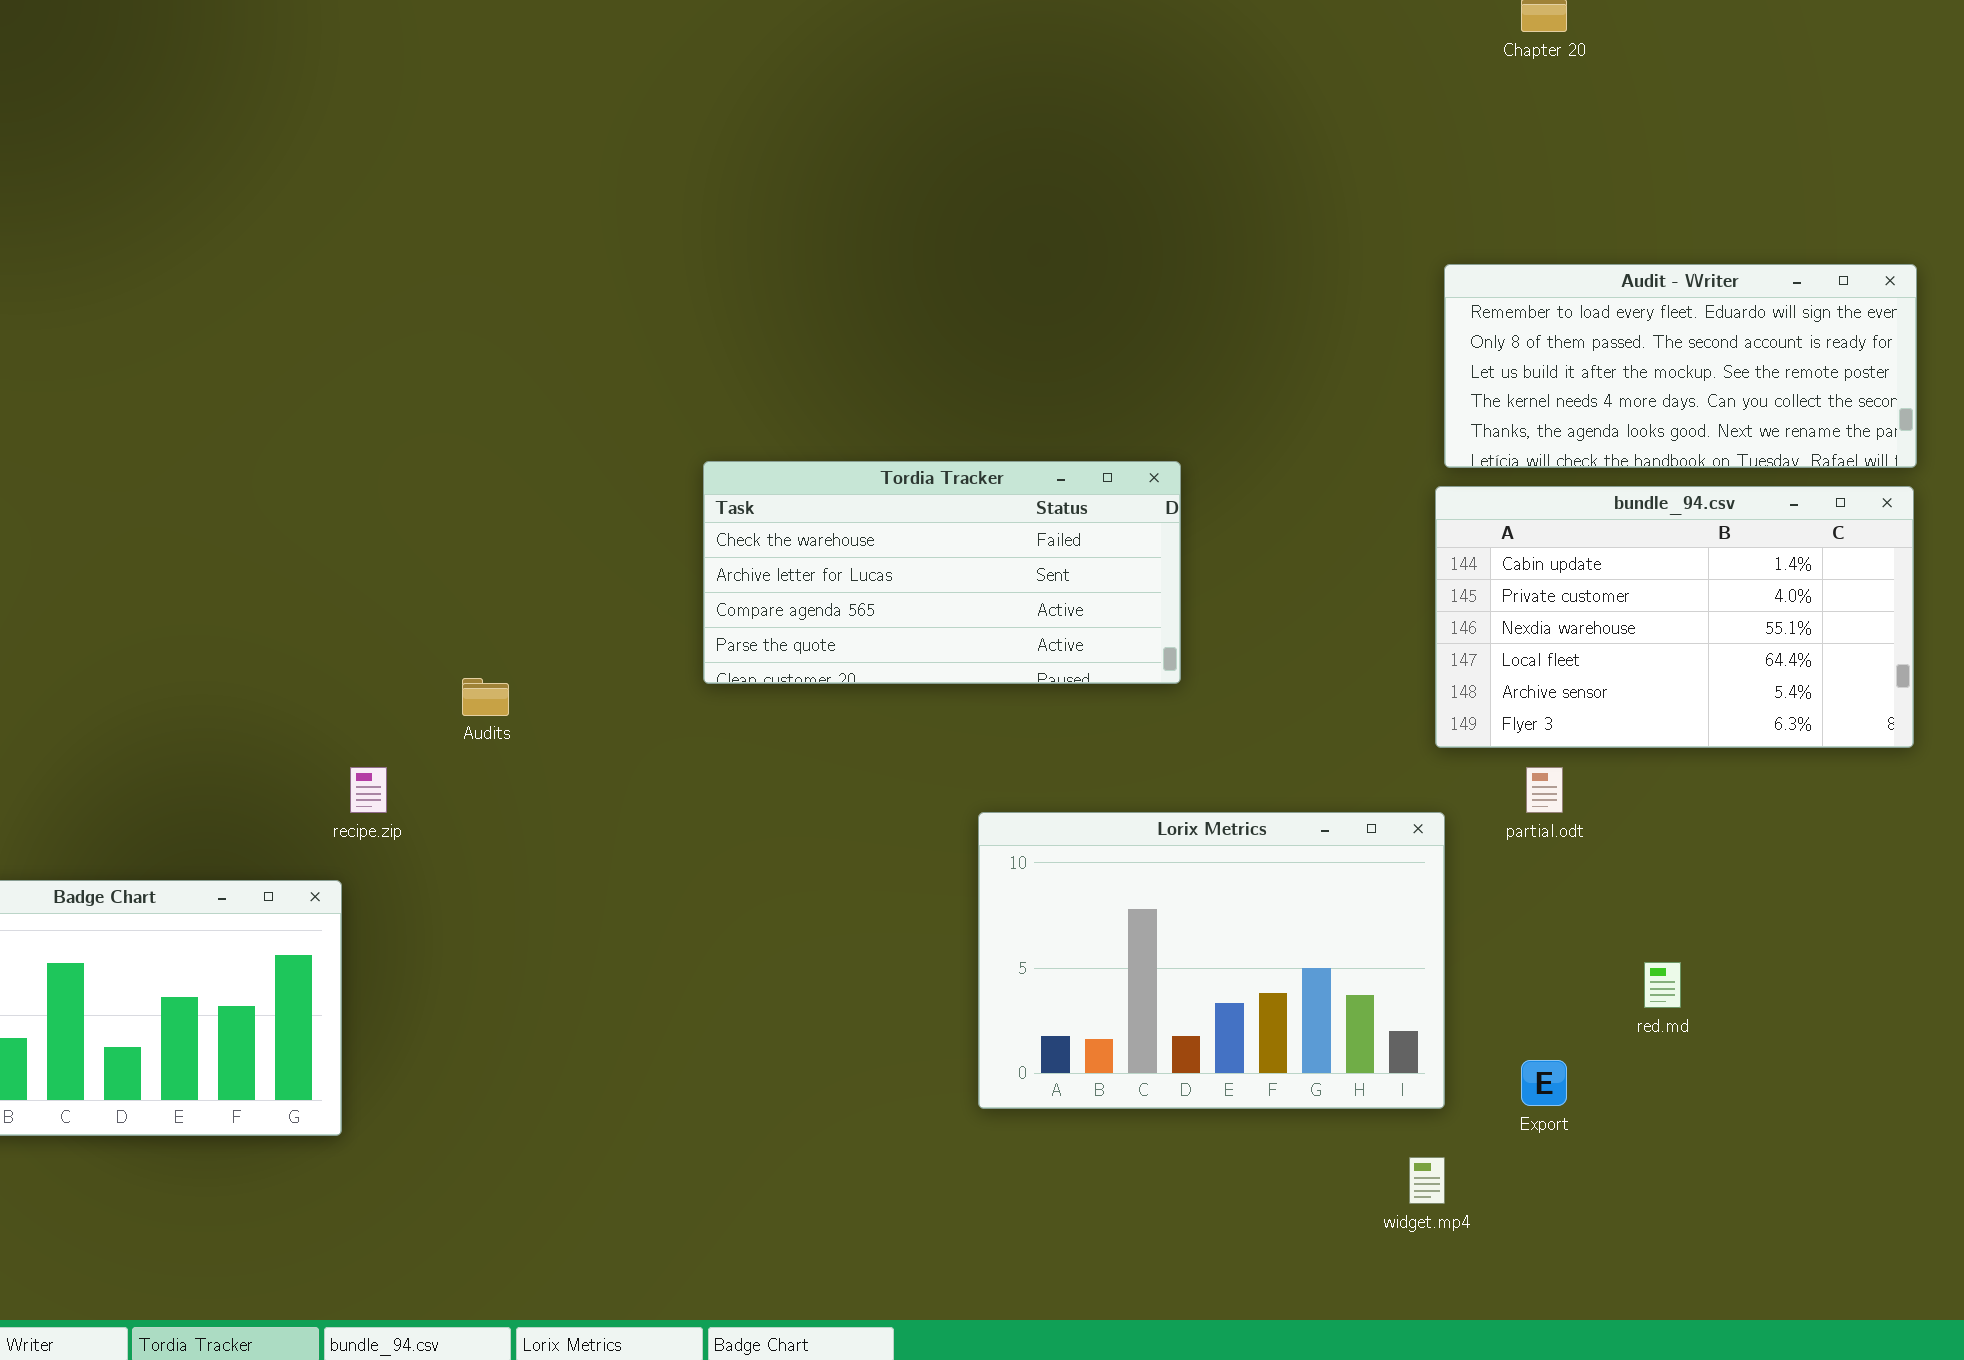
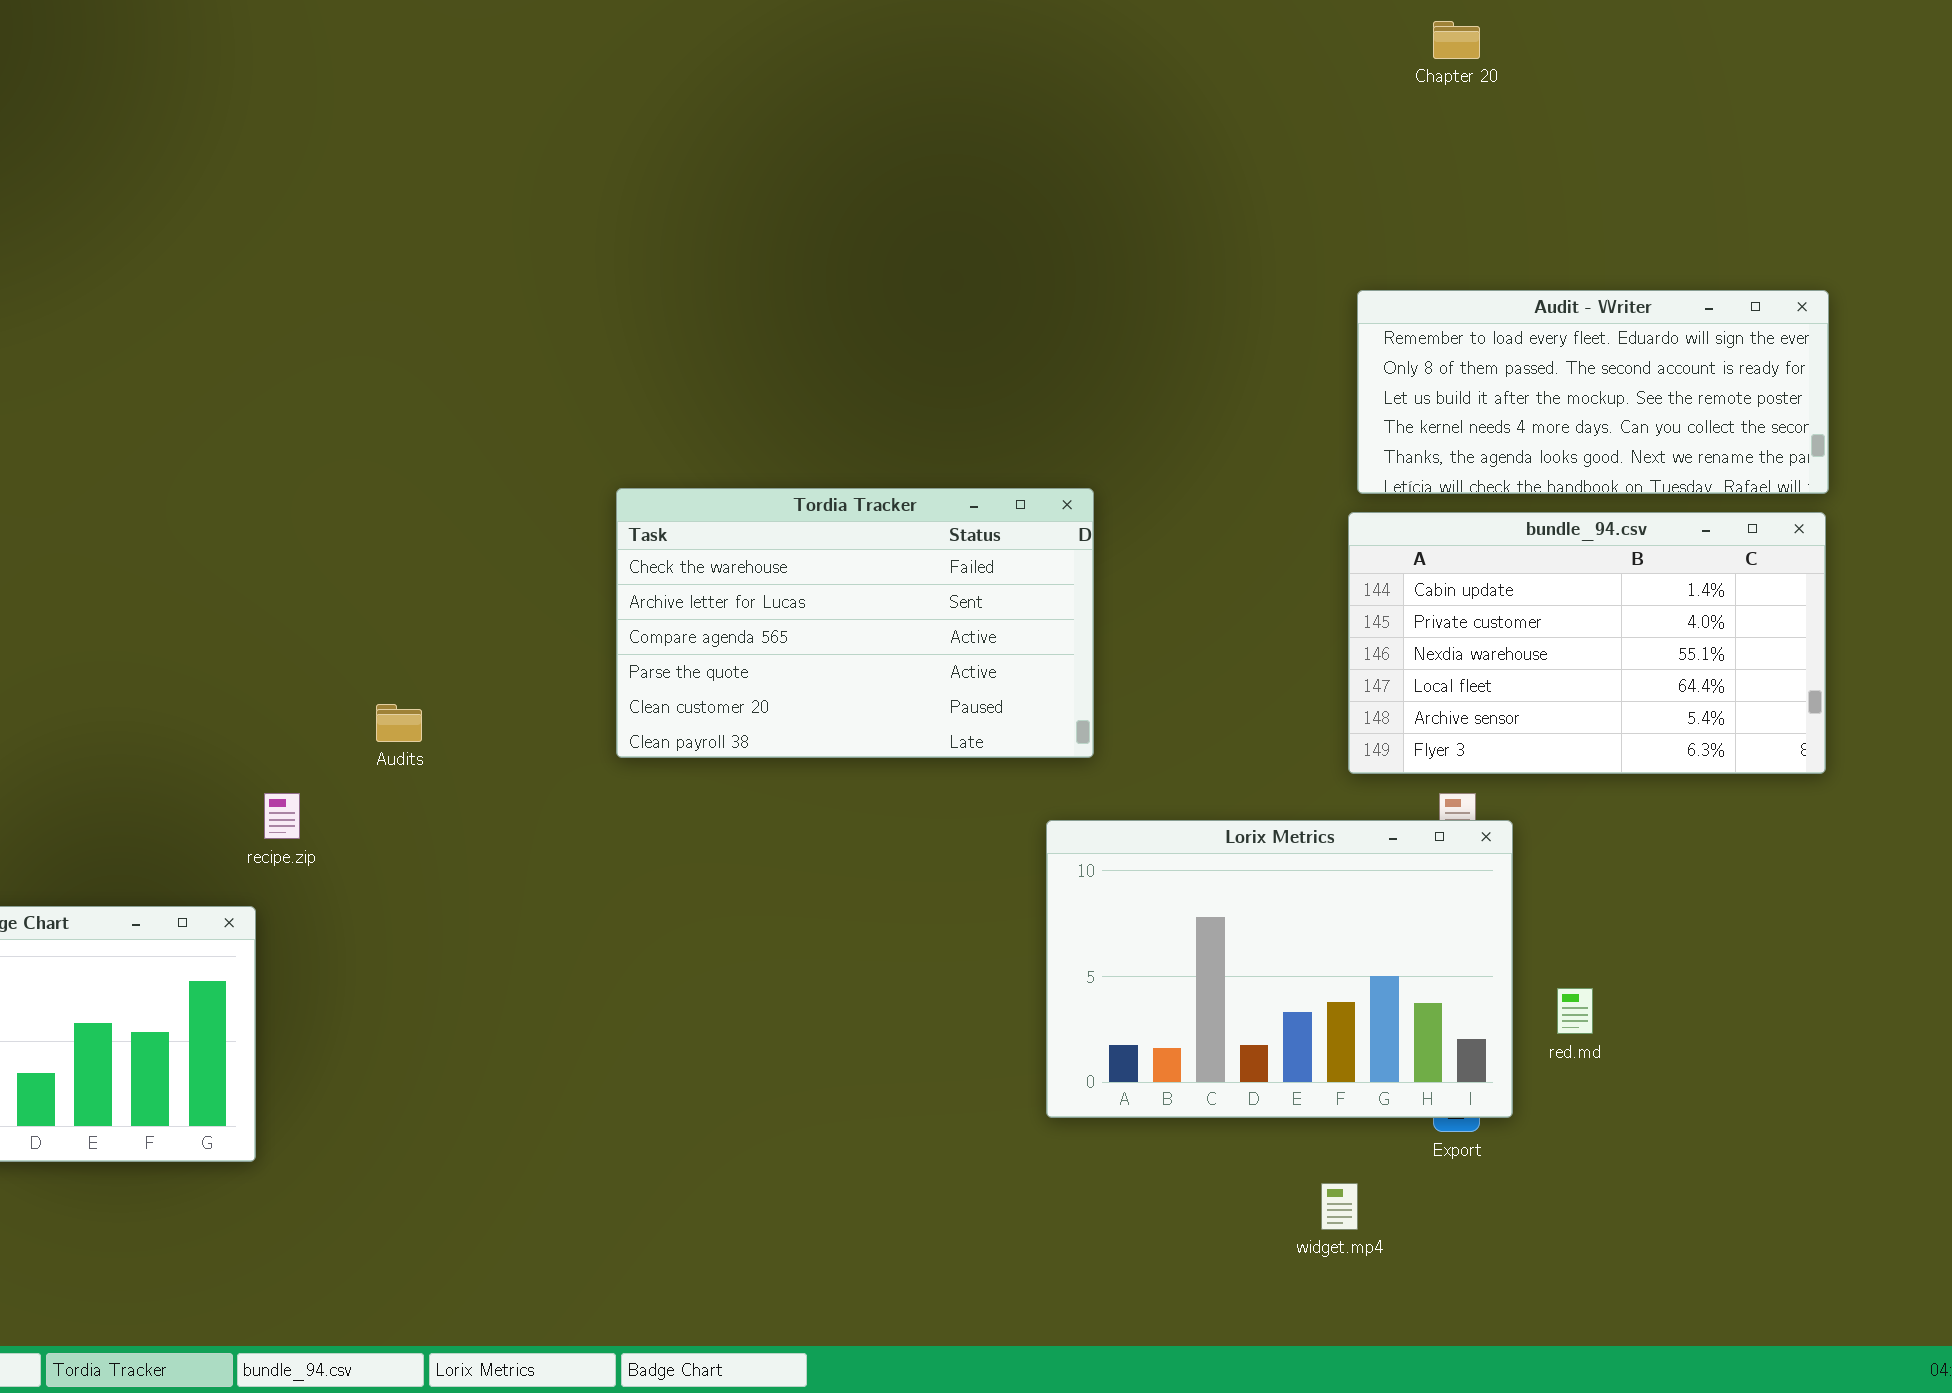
Tordia Tracker: [703,461,1181,684] -> [616,488,1094,758], resized
Lorix Metrics: [978,812,1445,1109] -> [1046,820,1513,1118], moved

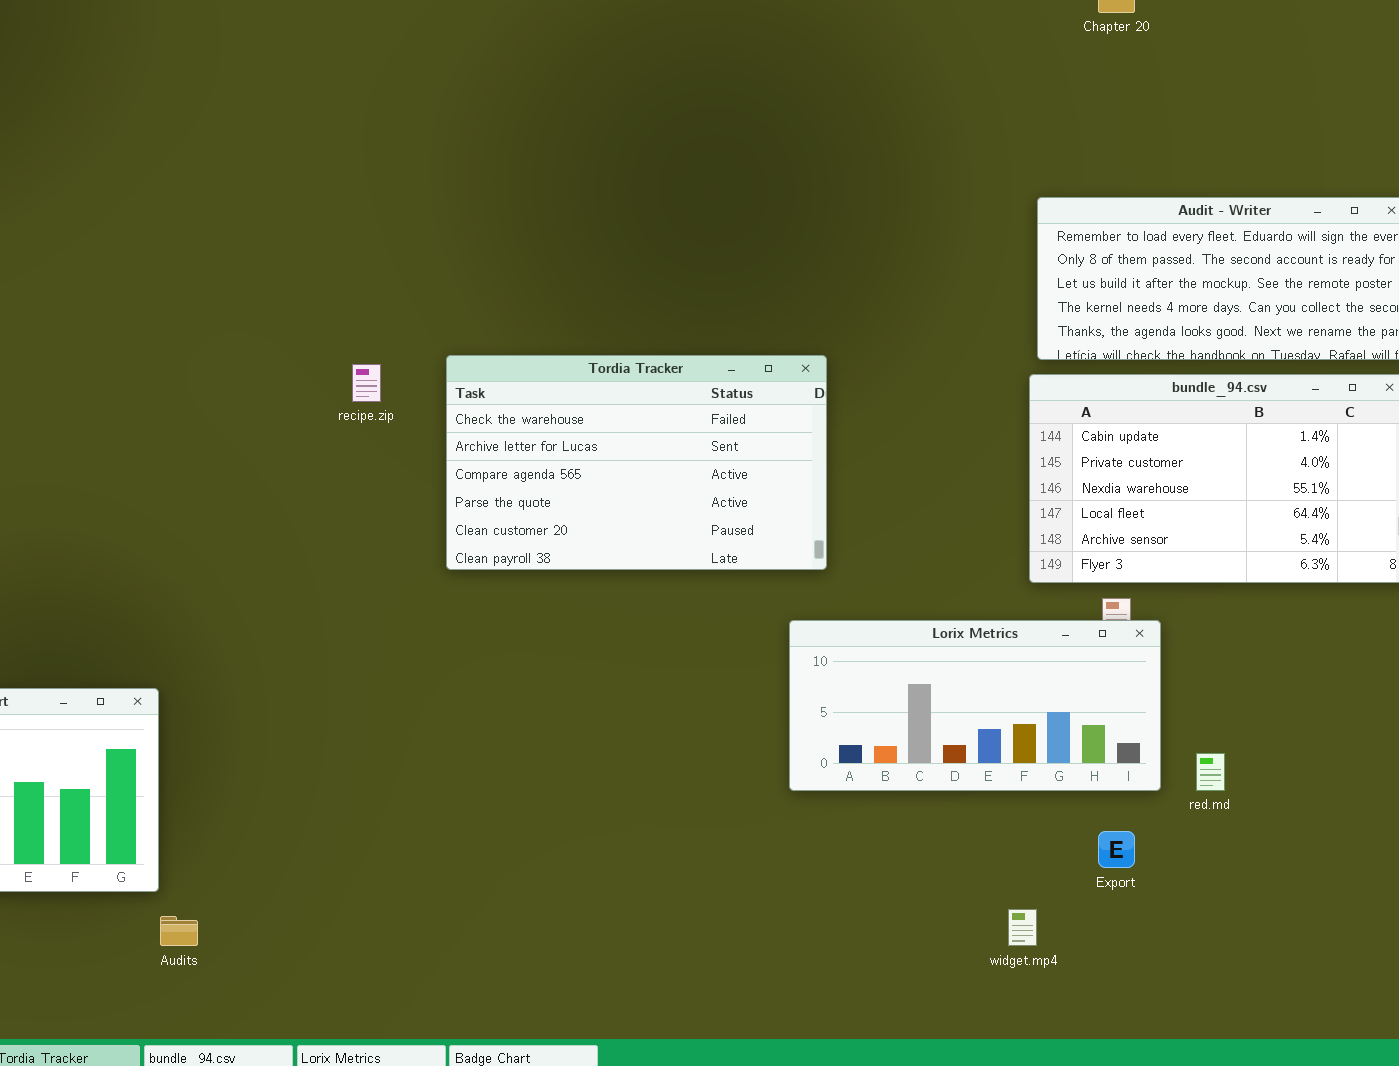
Audits: [376,704,422,742] -> [160,916,198,946], moved
recipe.zip: [264,793,300,839] -> [352,364,381,402], moved
Lorix Metrics: [1046,820,1513,1118] -> [789,620,1161,791], resized

